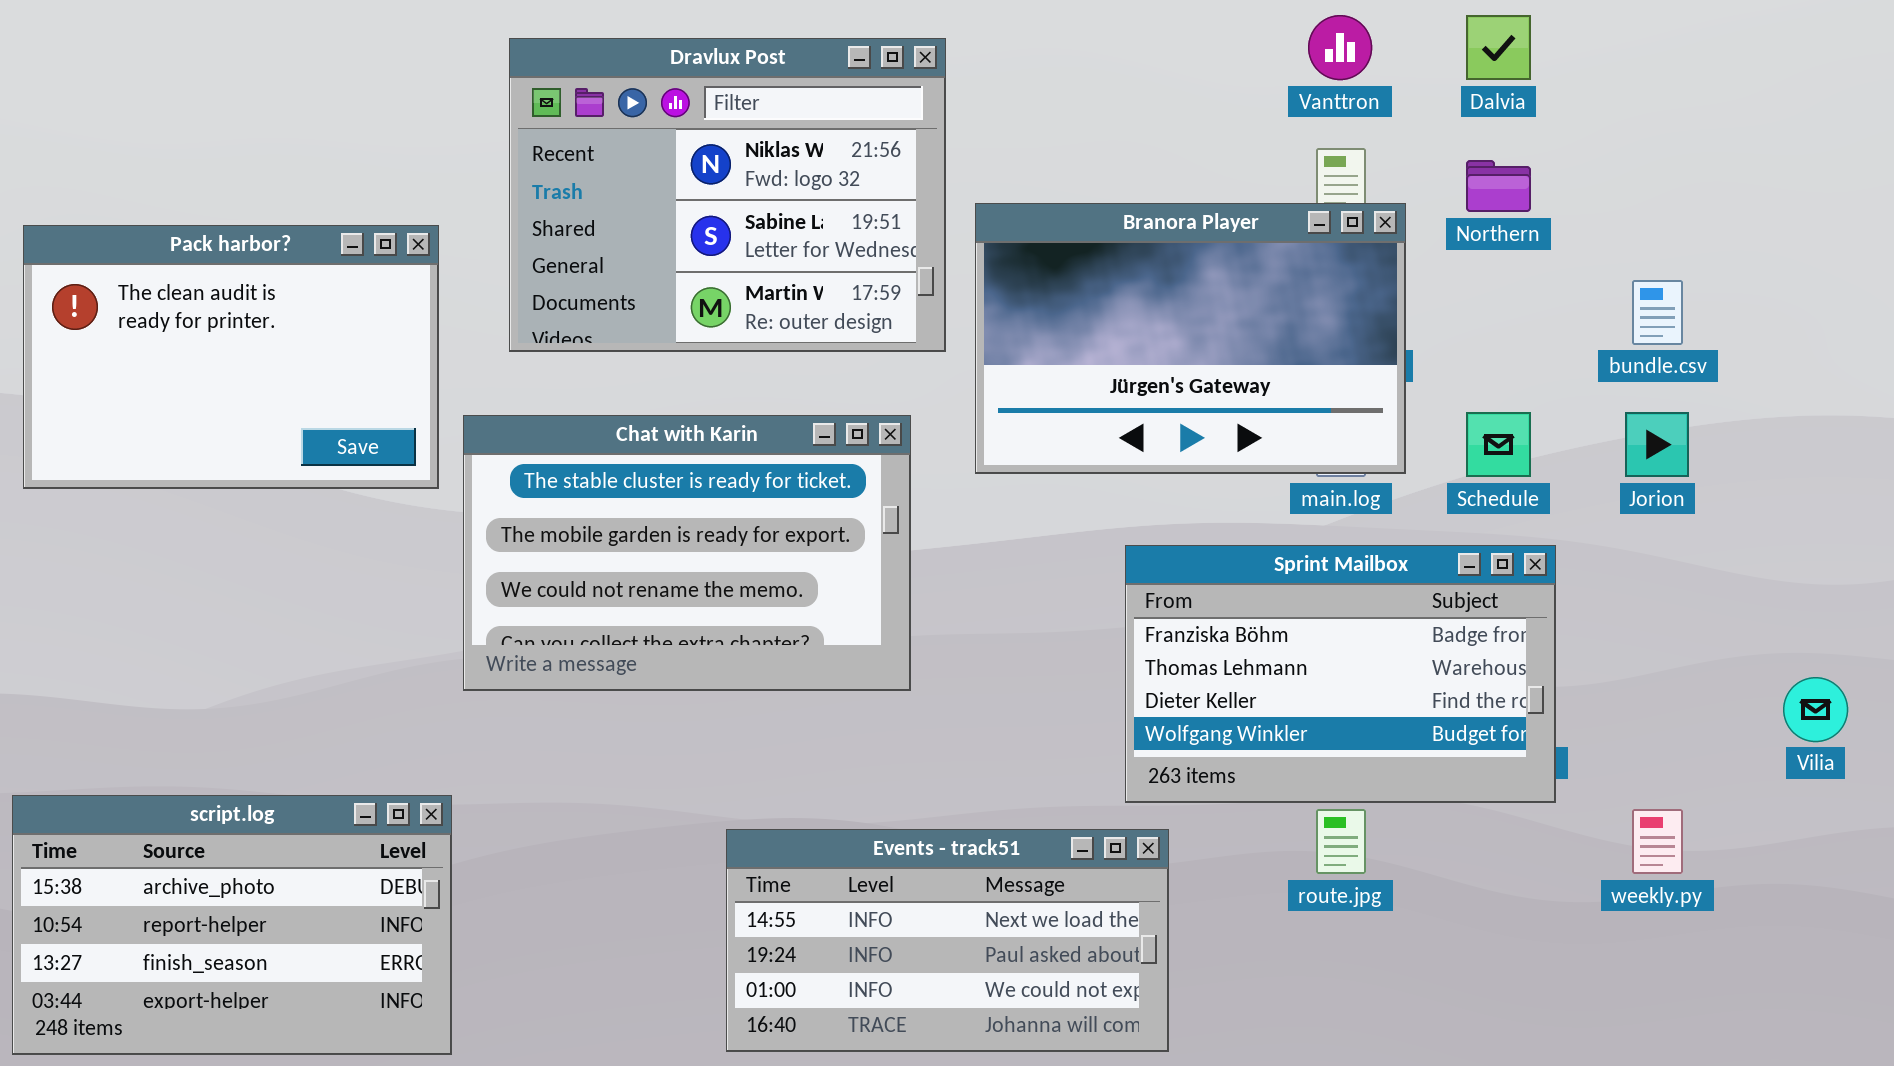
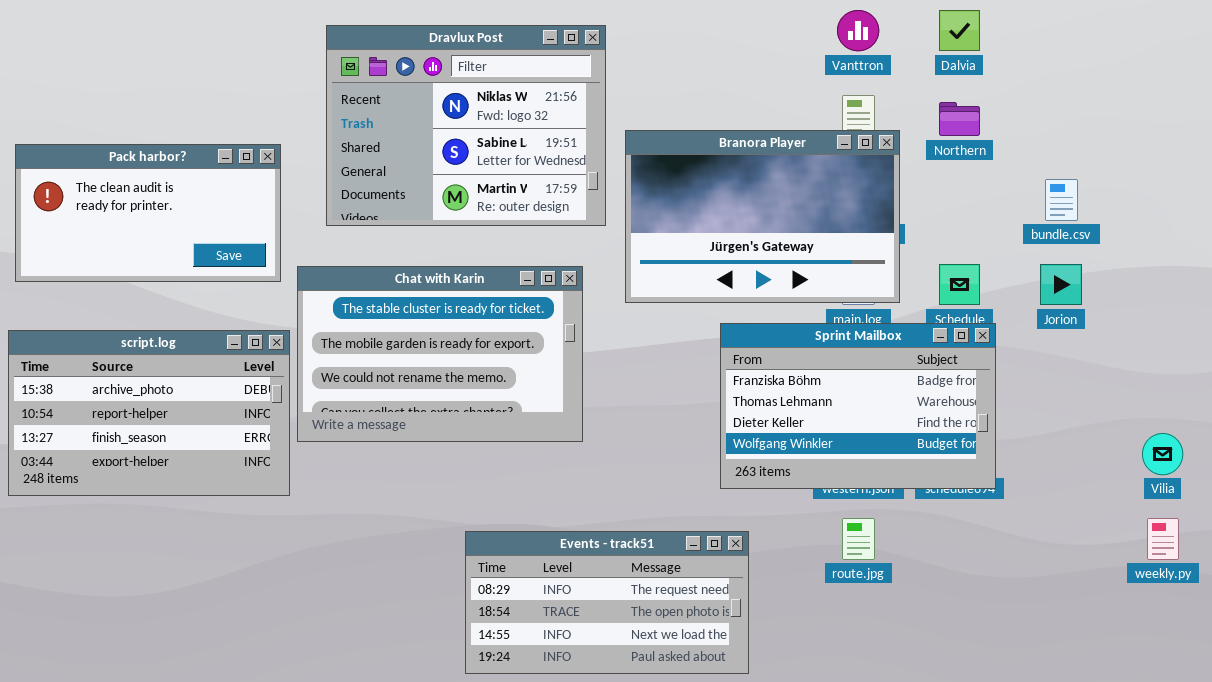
Pack harbor?: [23,225,439,489] -> [15,144,281,282], resized
Sprint Mailbox: [1125,545,1556,803] -> [720,323,996,489], moved
script.log: [12,795,452,1055] -> [8,330,290,496], moved
weekly.py: [1632,809,1683,874] -> [1147,518,1179,560], moved
Events - track51: [726,829,1169,1052] -> [465,531,749,674], scrolled up 2 rows

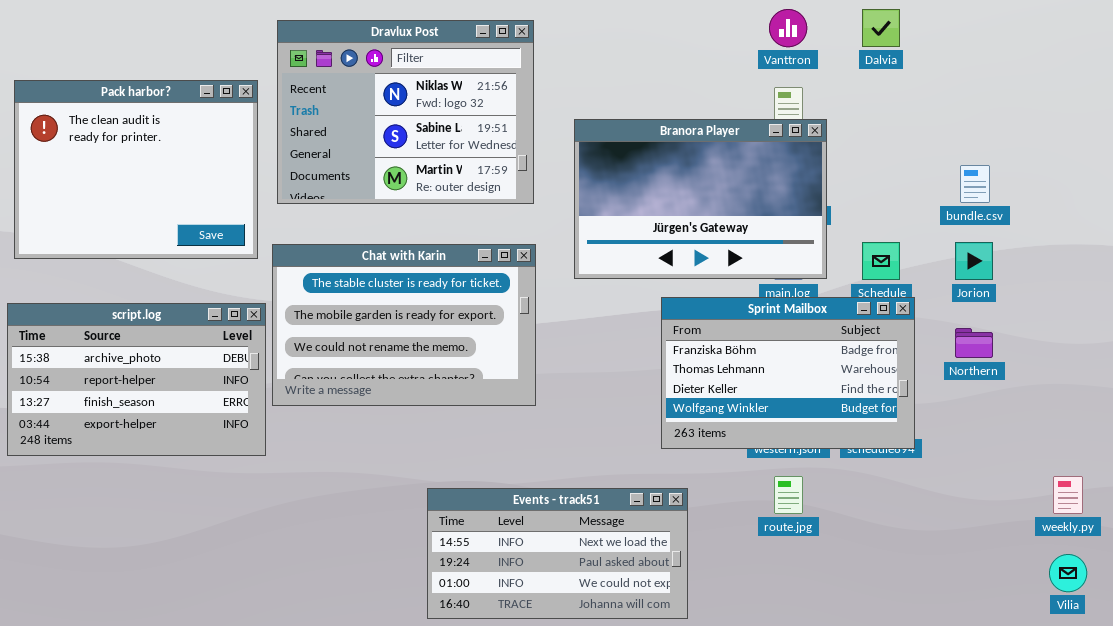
Dravlux Post: [326,25,606,226] -> [277,20,534,204], moved
Northern: [939,102,980,136] -> [955,328,993,358], moved
Pack harbor?: [15,144,281,282] -> [14,80,258,259], resized
Vilia: [1142,433,1183,475] -> [1049,554,1087,592], moved
Events - track51: [465,531,749,674] -> [427,488,688,619], scrolled down 2 rows

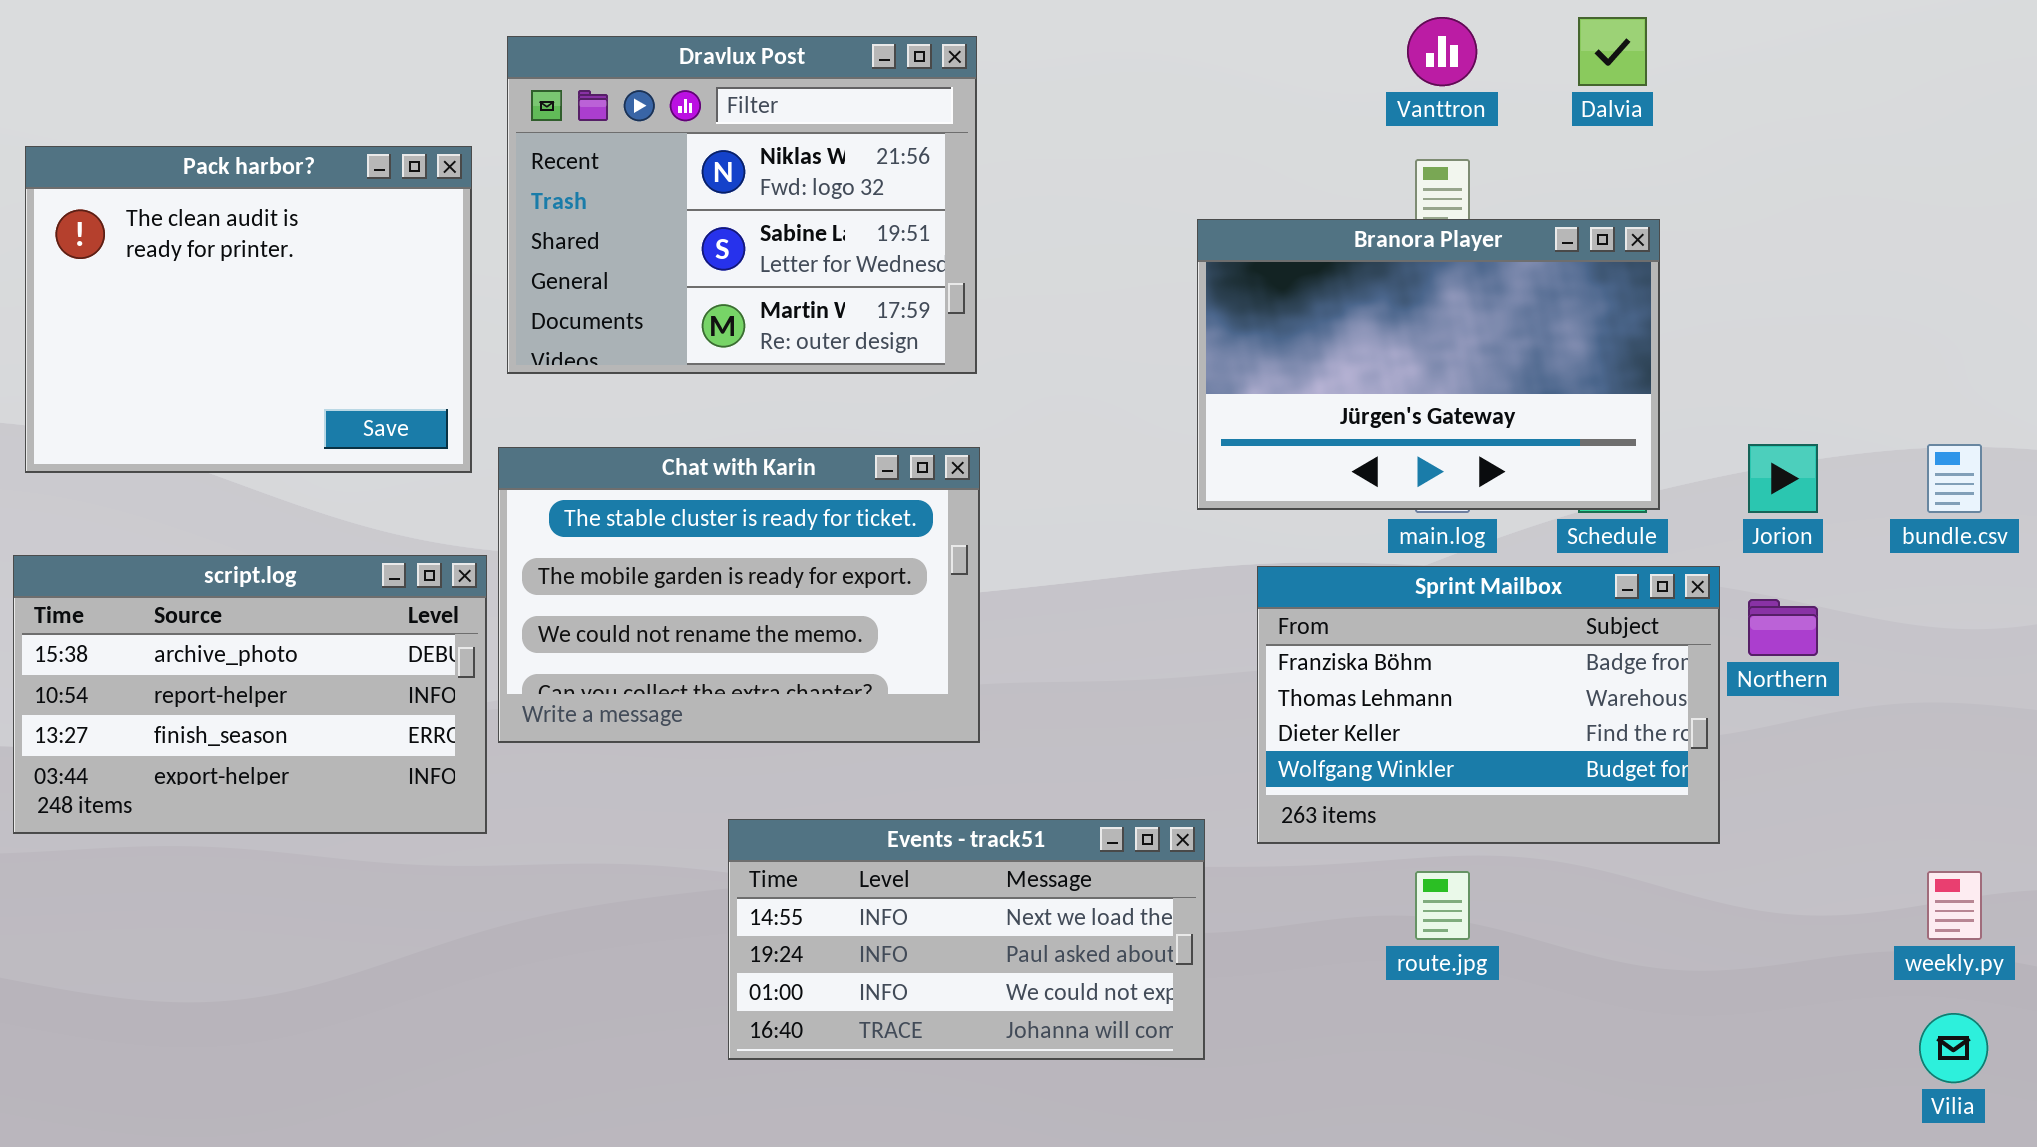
Branora Player: [574,119,827,279] -> [1197,219,1660,510], moved
bundle.csv: [960,165,990,203] -> [1927,444,1982,513], moved
Sprint Mailbox: [661,297,915,449] -> [1257,566,1720,844], moved
Events - track51: [427,488,688,619] -> [728,819,1205,1060], moved

